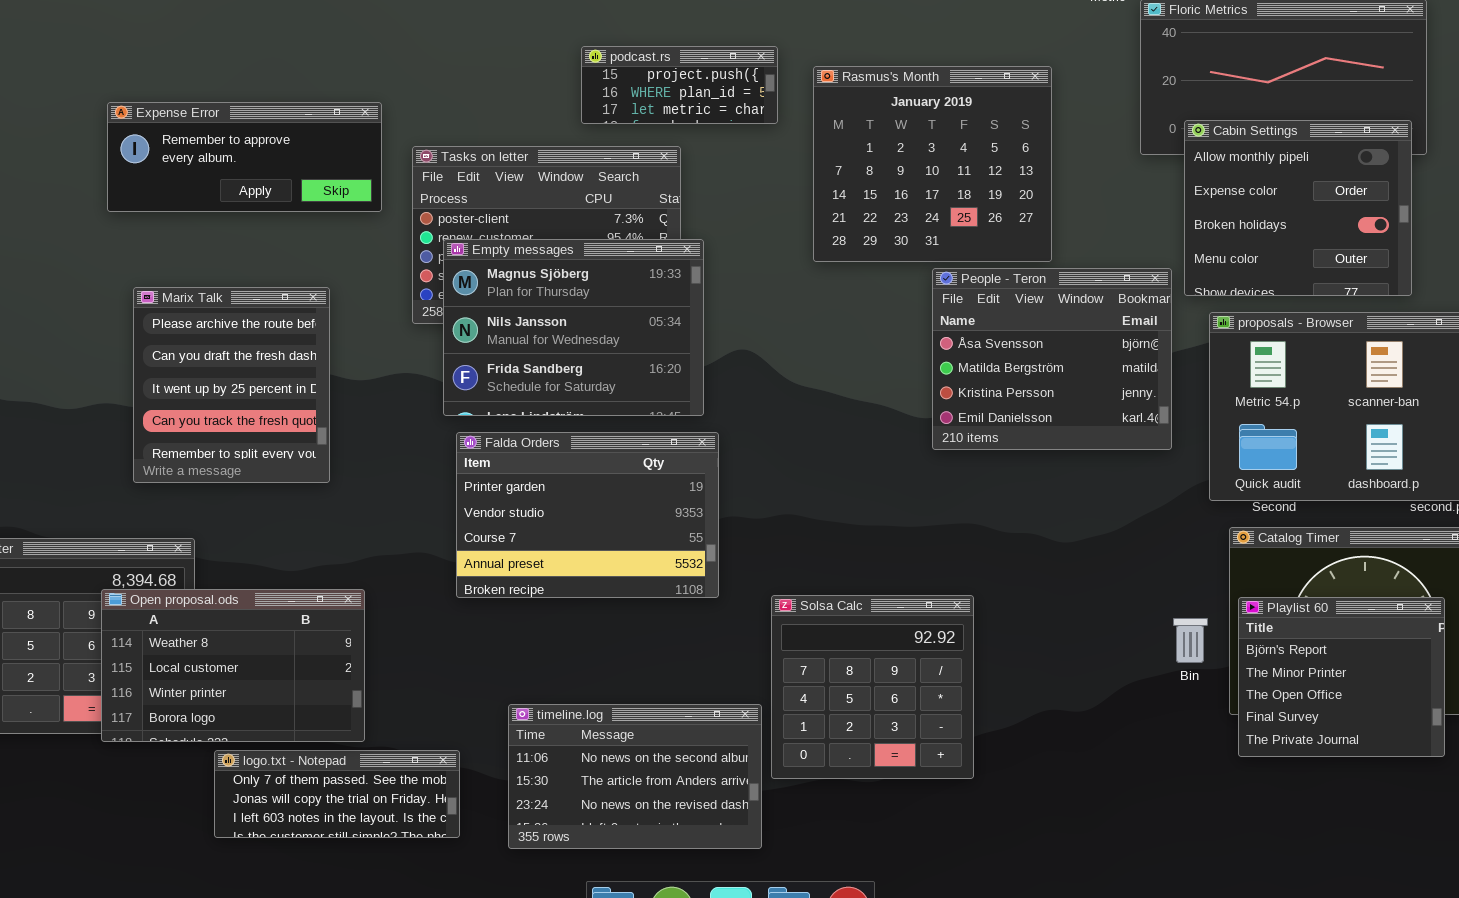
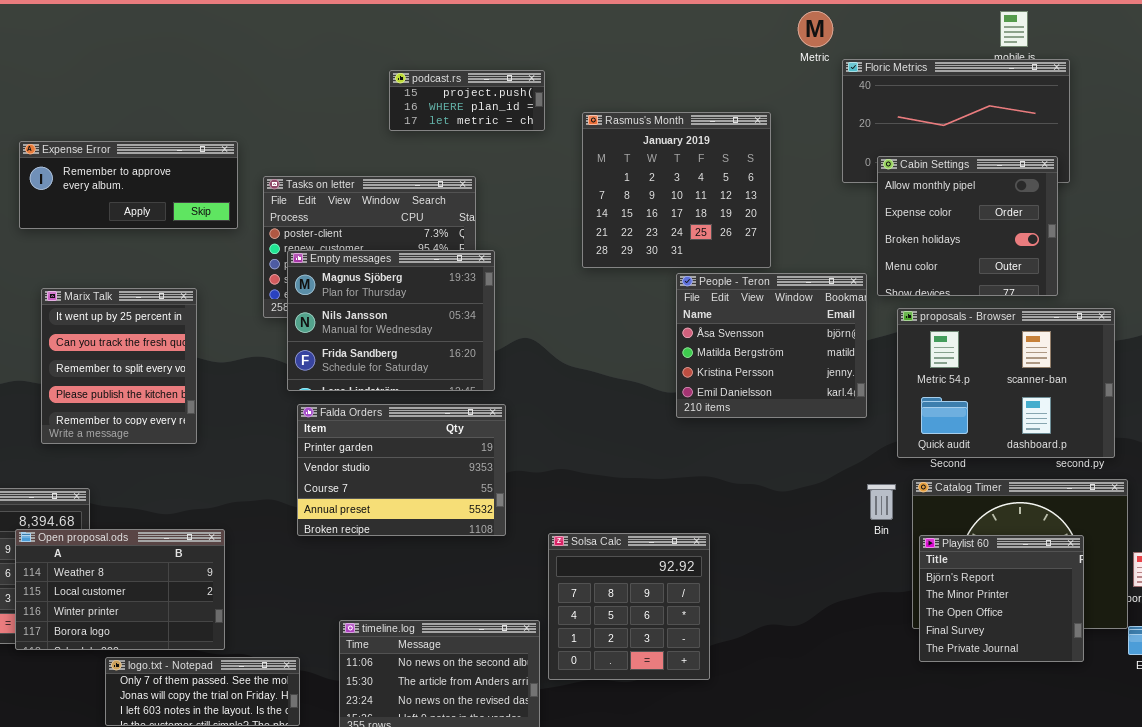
podcast.rs: [581,46,778,124] -> [389,70,545,131], moved
Marix Talk: [133,287,330,483] -> [41,288,197,444], scrolled down 2 rows
Bin: [1173,618,1208,663] -> [867,484,896,520], moved

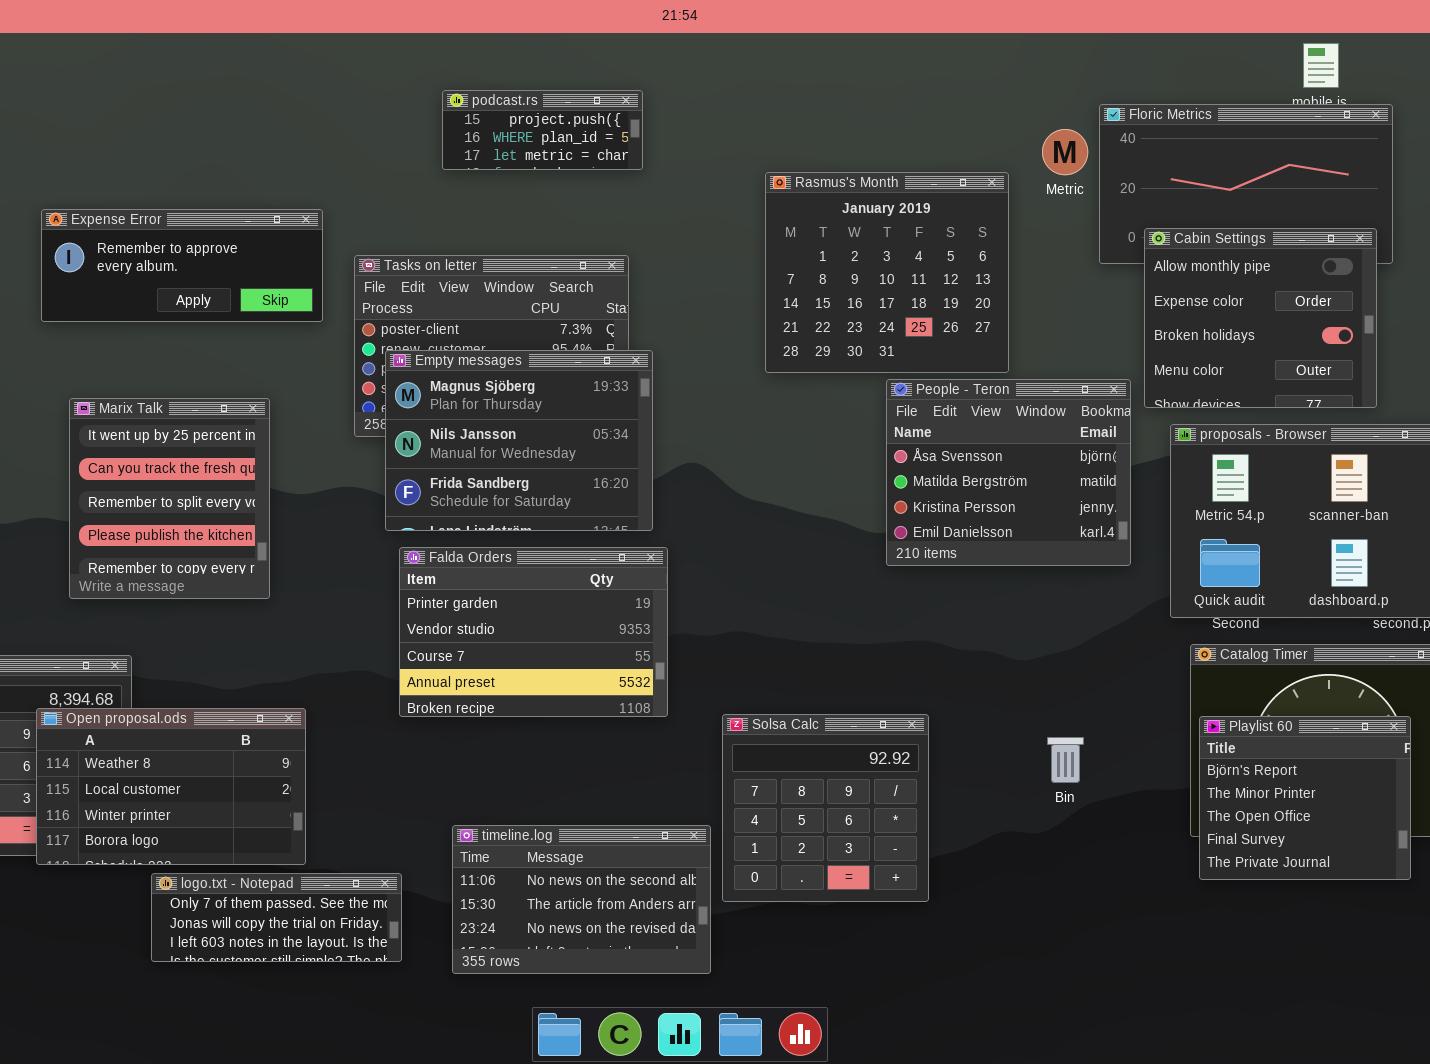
Metric: [798,11,833,47] -> [1042,129,1088,175], moved
podcast.rs: [389,70,545,131] -> [442,90,643,170], moved
Bin: [867,484,896,520] -> [1047,737,1084,783], moved

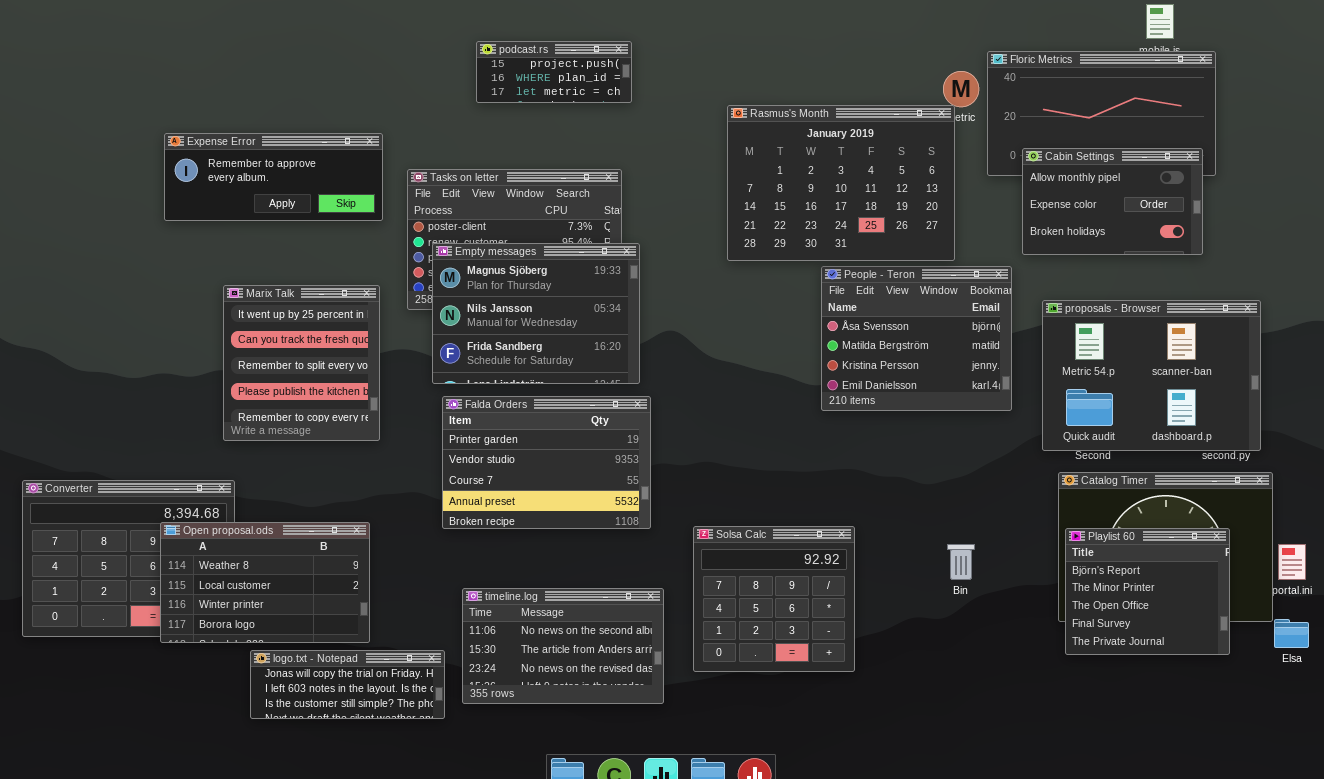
Rasmus's Month: [765,172,1009,373] -> [727,105,955,261], resized
Cabin Settings: [1144,228,1377,408] -> [1022,148,1203,255], resized
Marix Talk: [69,398,270,599] -> [223,285,380,441], moved
timeline.log: [452,825,711,974] -> [462,588,664,704], moved
logo.txt - Notepad: [151,873,402,962] -> [250,650,445,719], scrolled down 1 row

